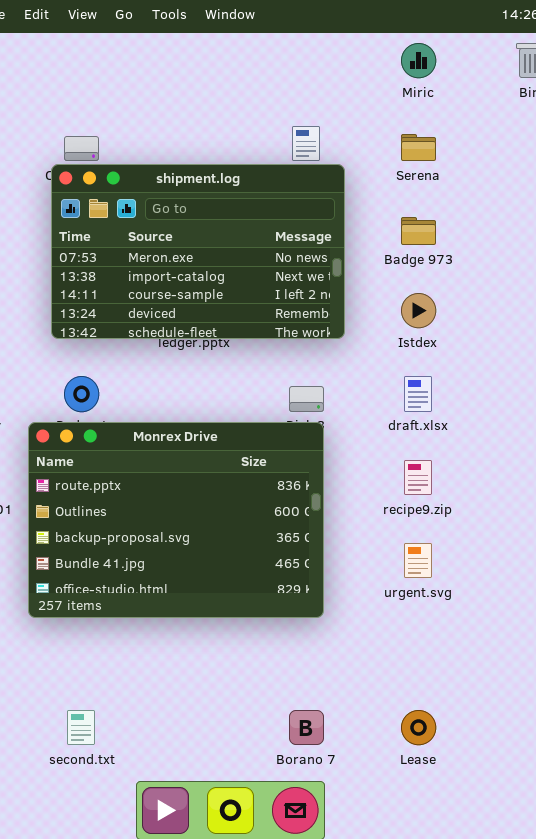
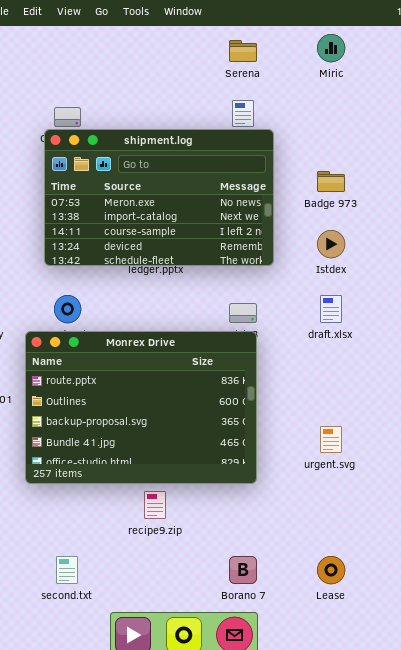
Serena: [401,134,436,161] -> [229,40,257,62], moved
recipe9.zip: [404,460,432,495] -> [144,491,166,519], moved

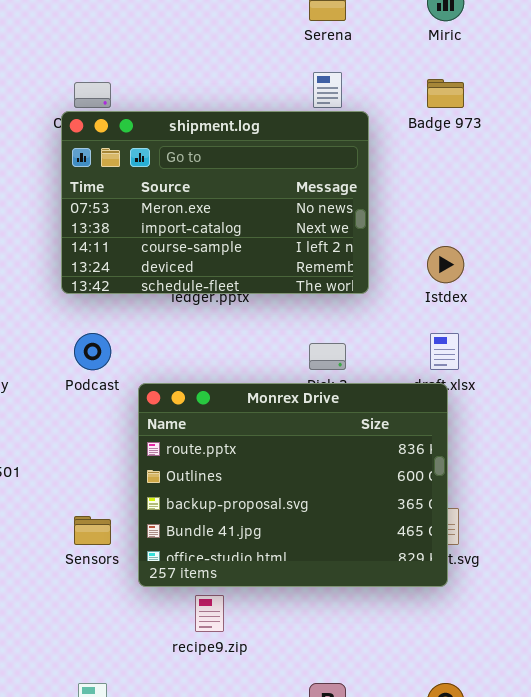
Badge 973: [317,171,345,192] -> [427,79,464,108], moved
Monrex Drive: [25,331,257,484] -> [138,383,448,587], moved

